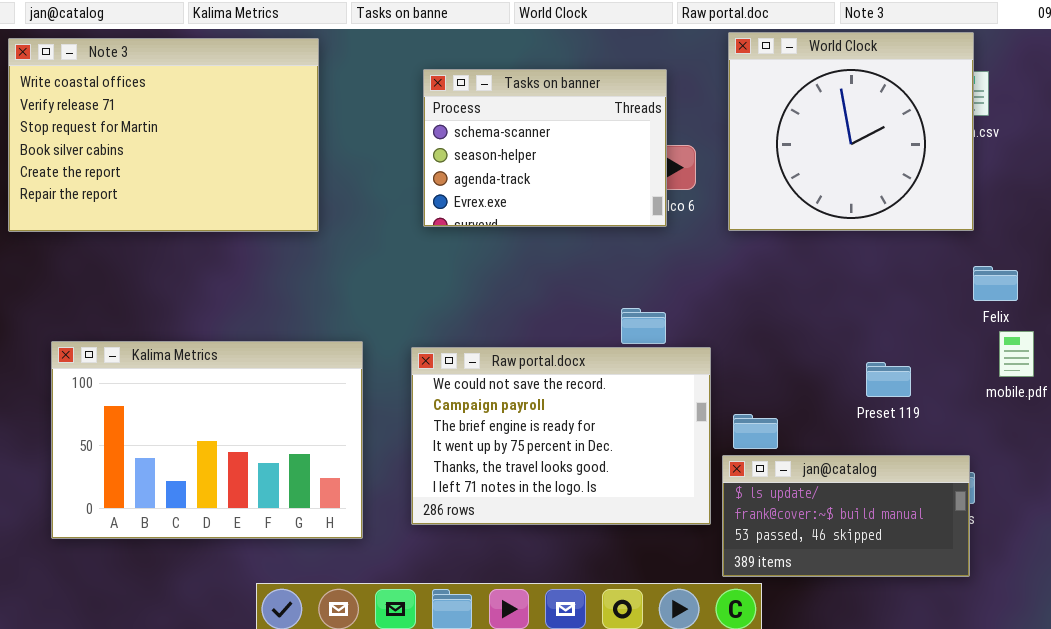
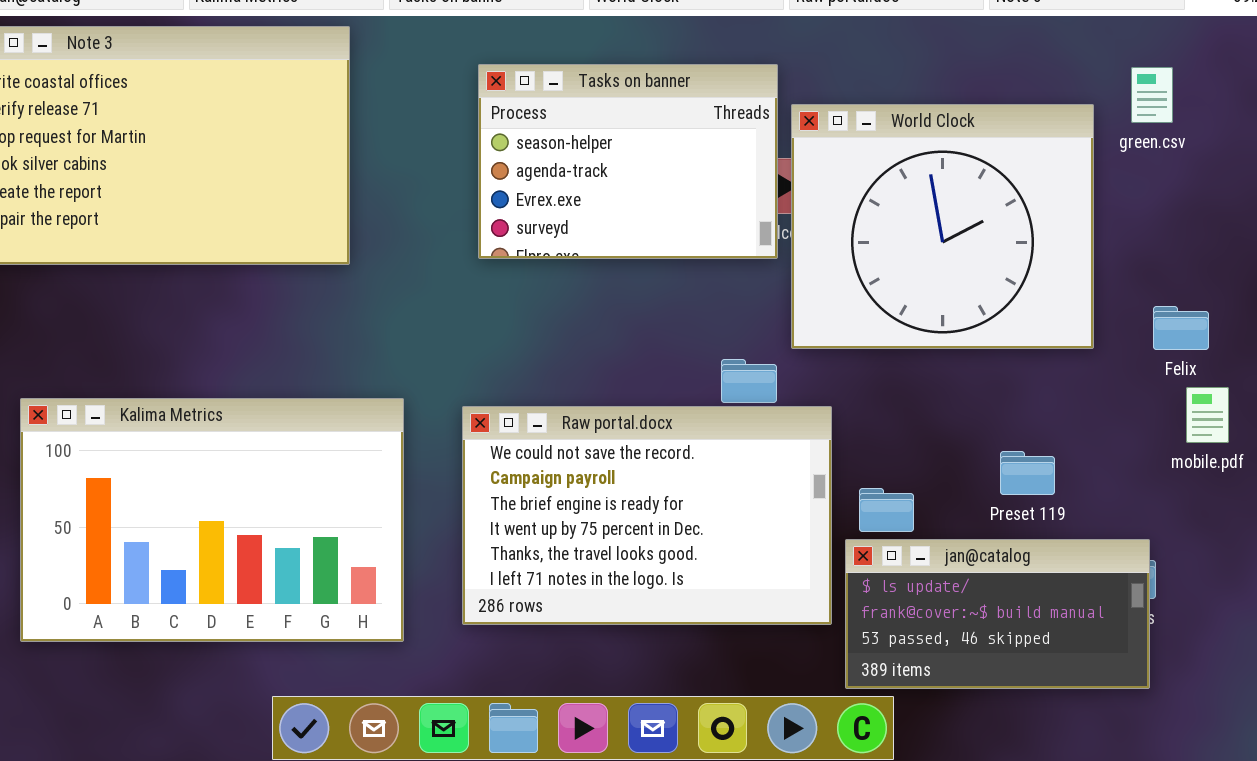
World Clock: [728,32,974,231] -> [791,104,1094,349], moved
Tasks on banner: [423,69,667,227] -> [478,64,778,259], scrolled down 1 row
Preset 119: [866,362,911,397] -> [1000,451,1055,495], moved

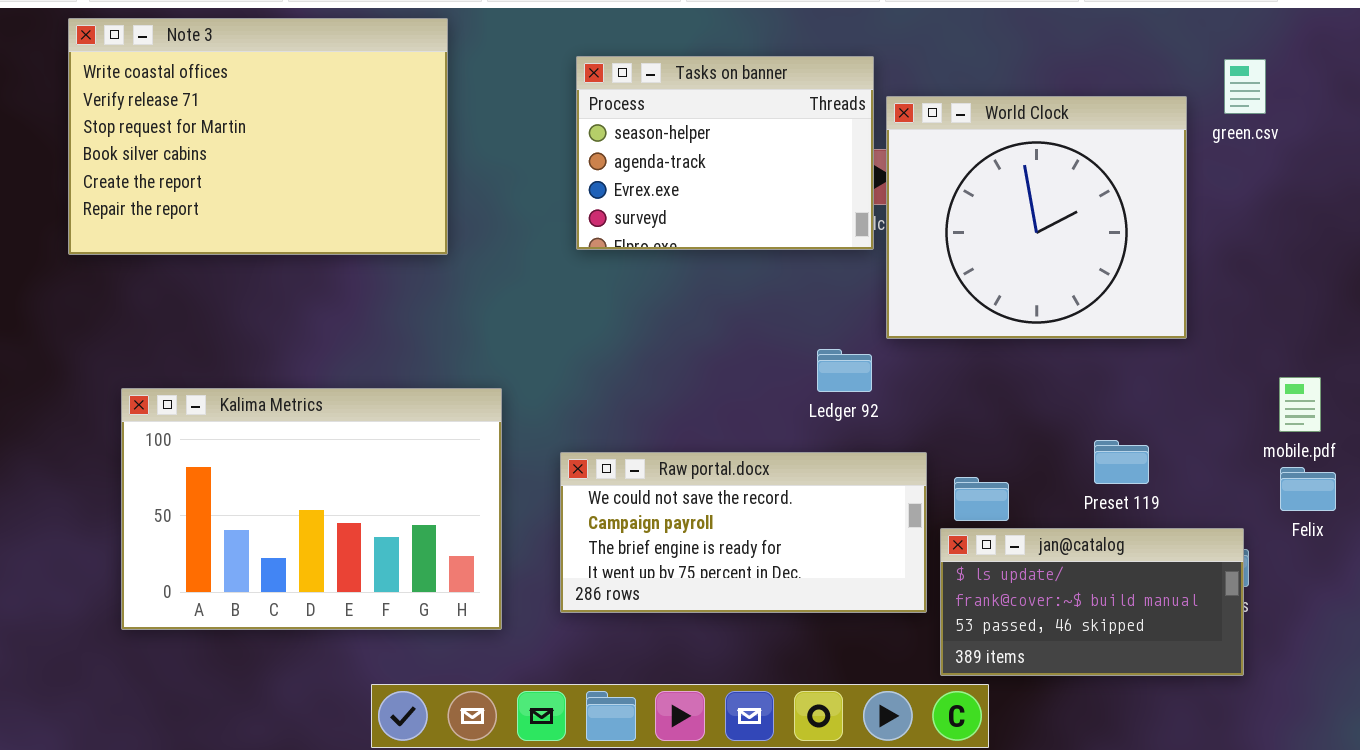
Felix: [1153,306,1209,350] -> [1280,467,1336,511], moved
Raw portal.docx: [462,406,832,625] -> [560,452,927,613], resized

